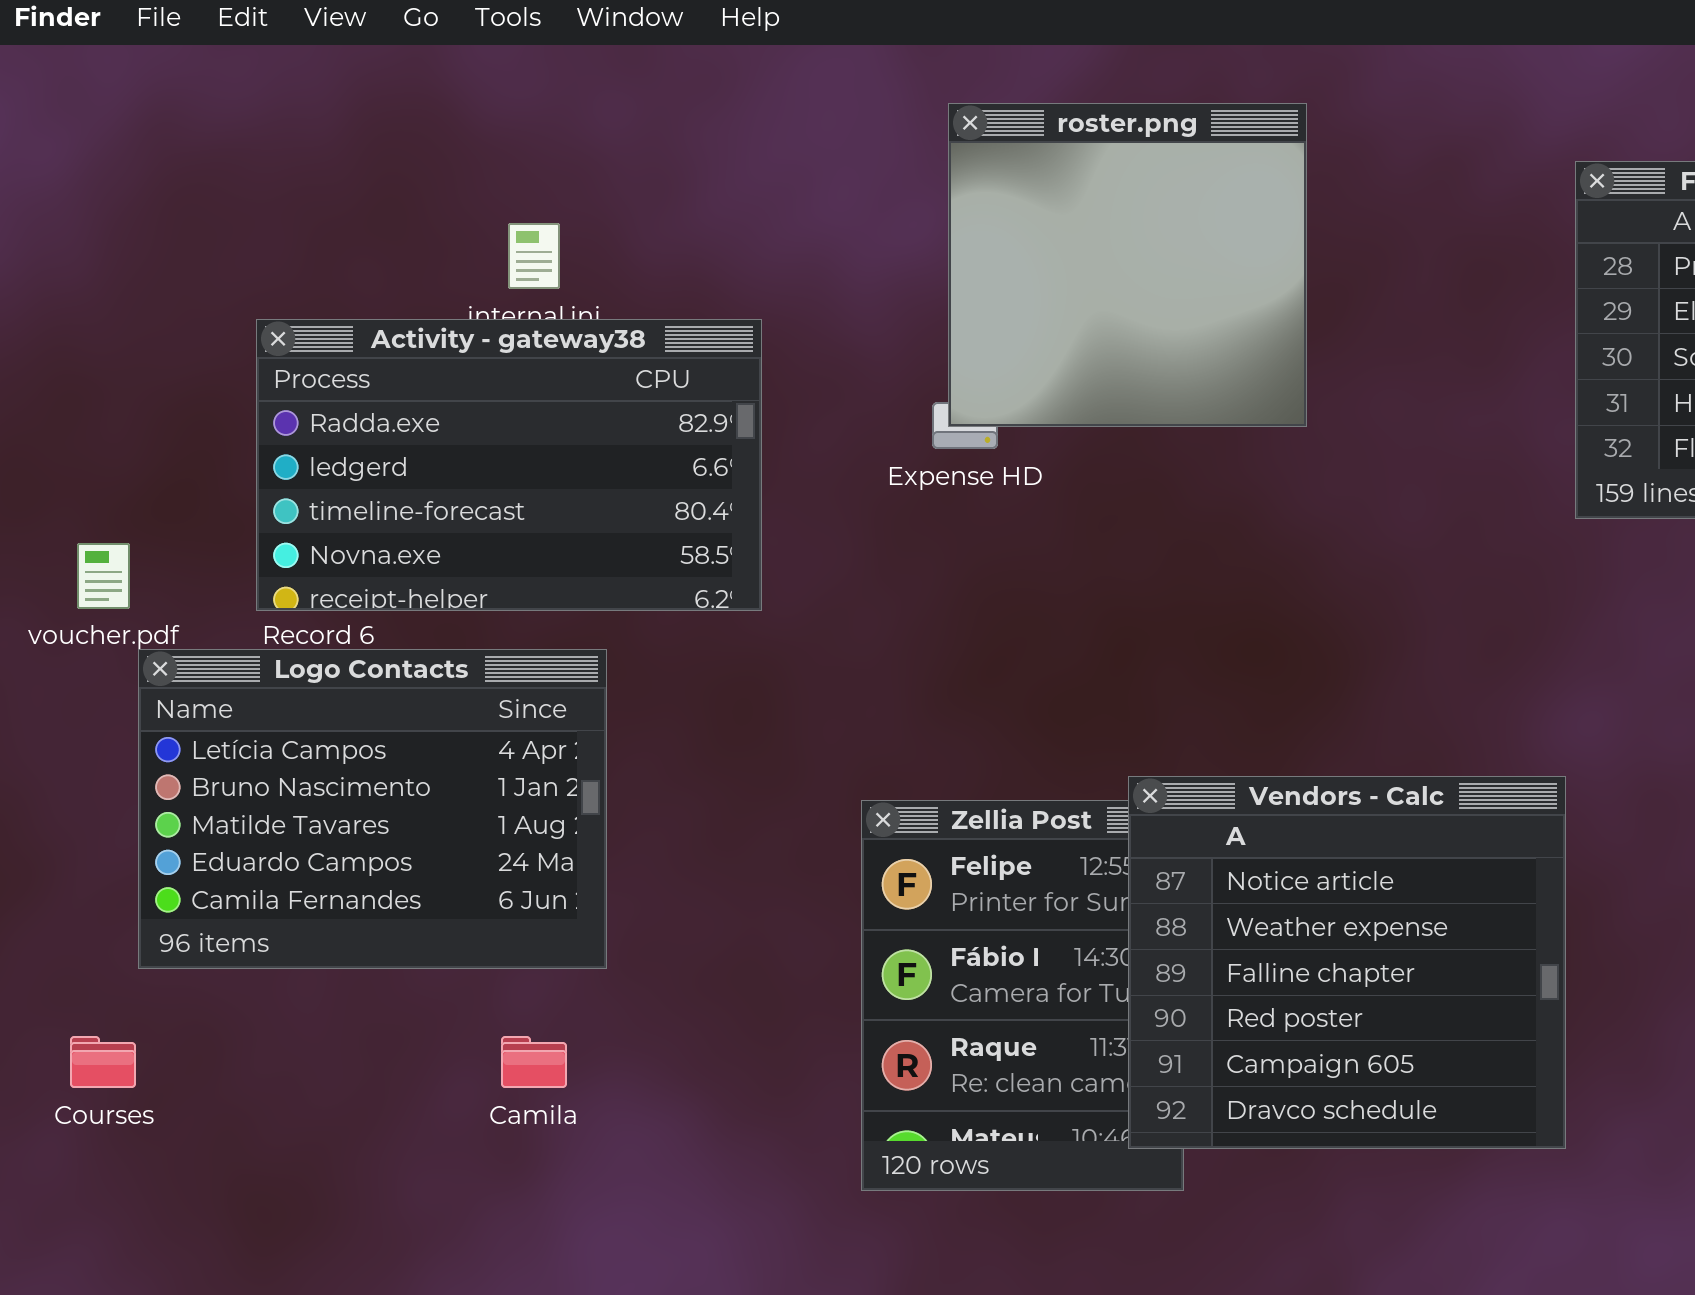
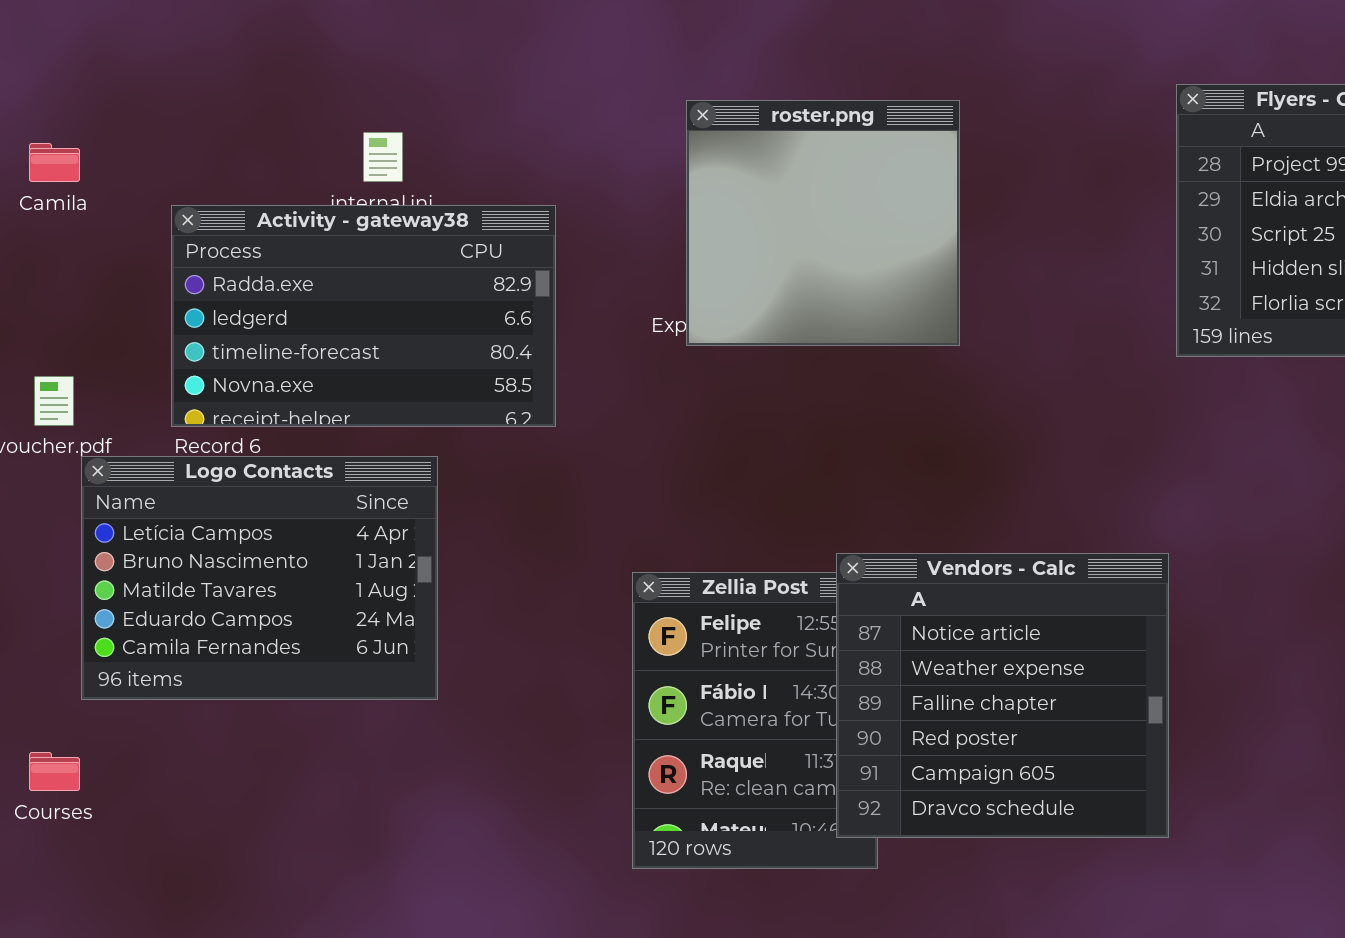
roster.png: [948,103,1307,427] -> [686,100,960,346], moved
Camila: [501,1036,567,1088] -> [29,143,80,182], moved

